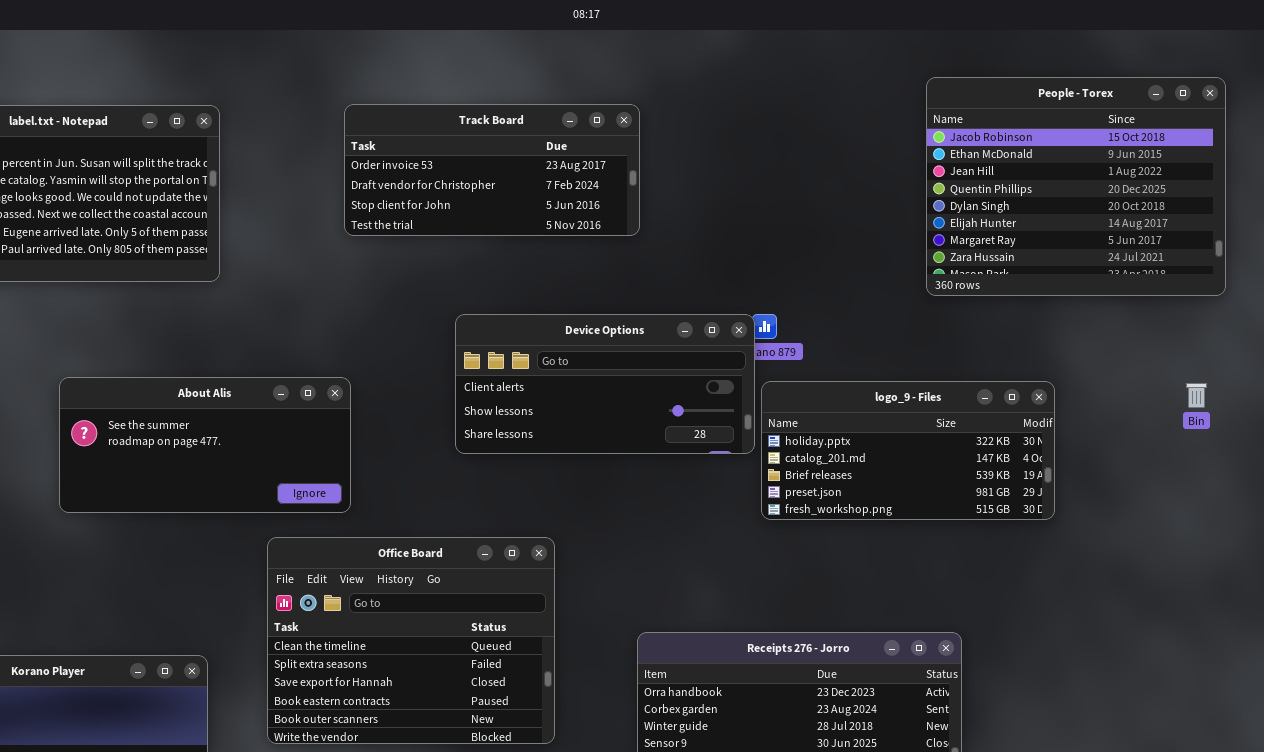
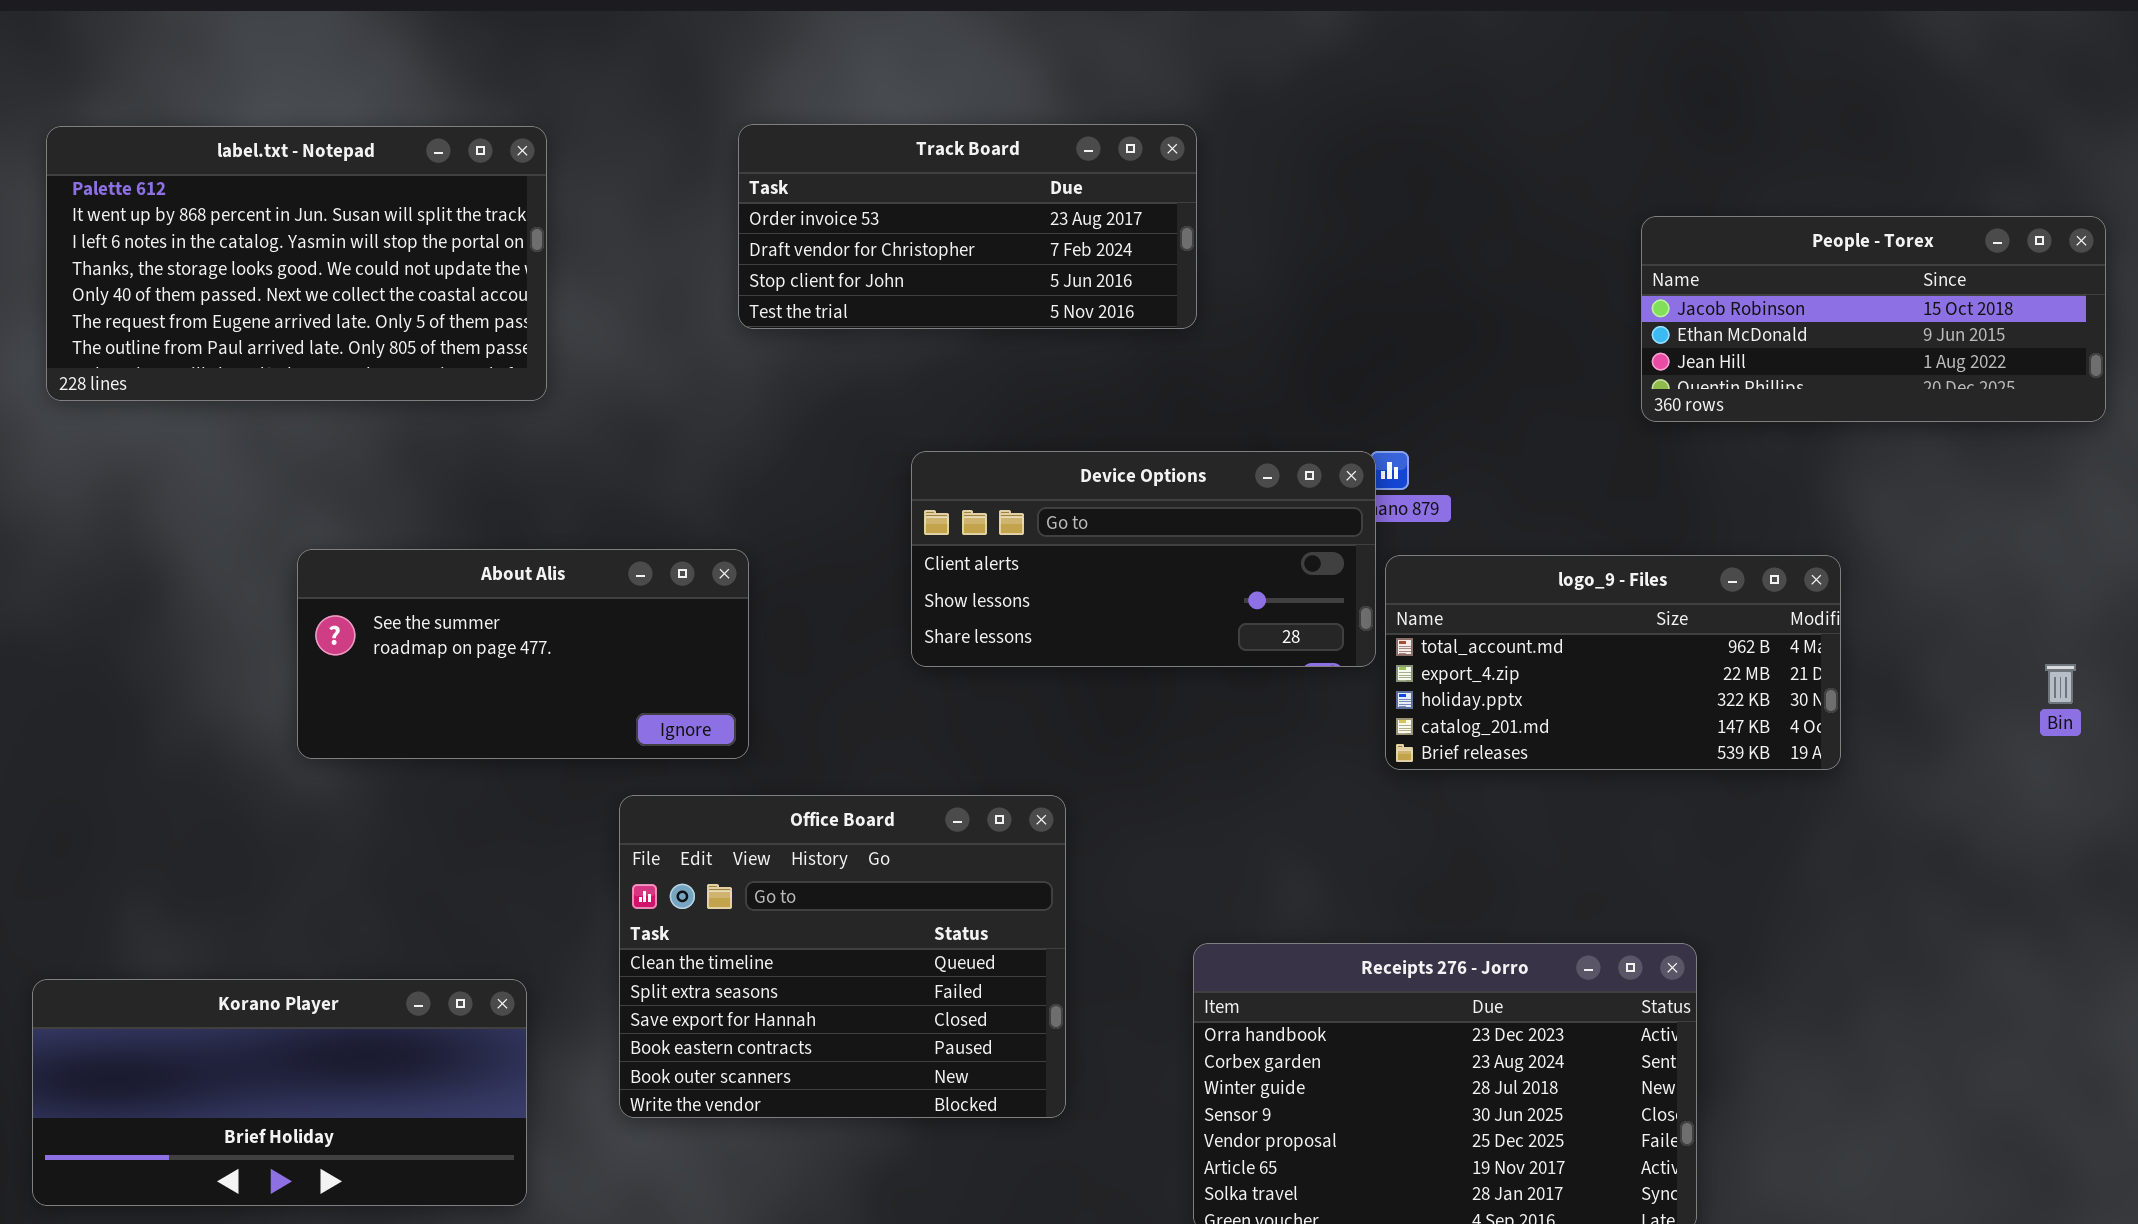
People - Torex: [926,77,1226,296] -> [1641,216,2106,422], resized
logo_9 - Files: [761,381,1055,520] -> [1385,555,1841,770], scrolled up 2 rows
Bin: [1186,383,1207,408] -> [2045,664,2076,704], moved

